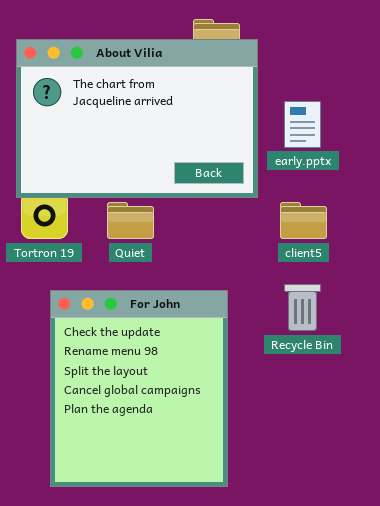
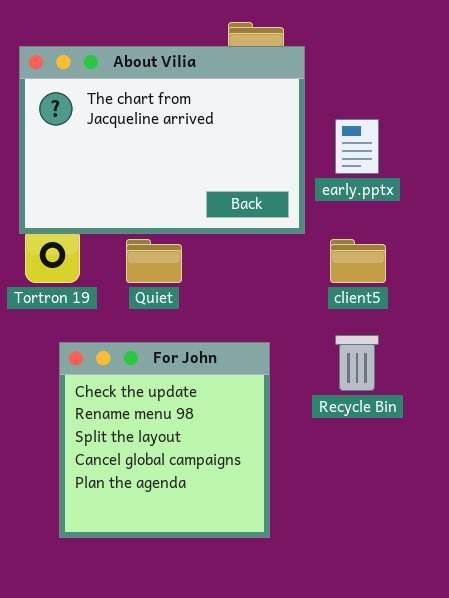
For John: [50,290,228,487] -> [59,342,270,538], resized

